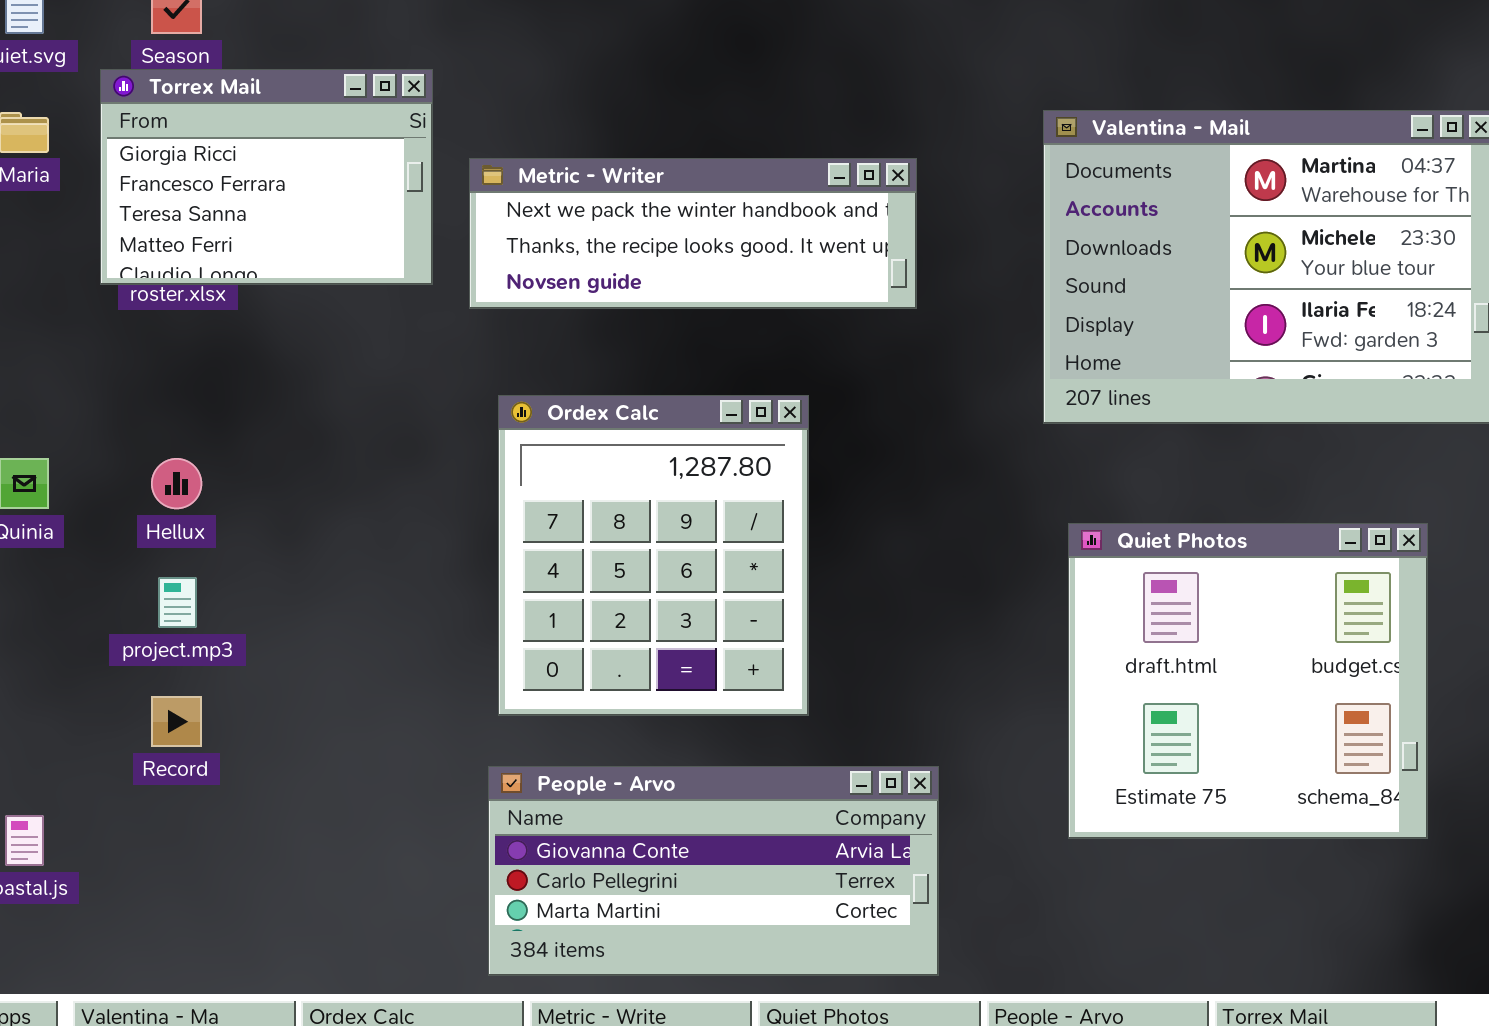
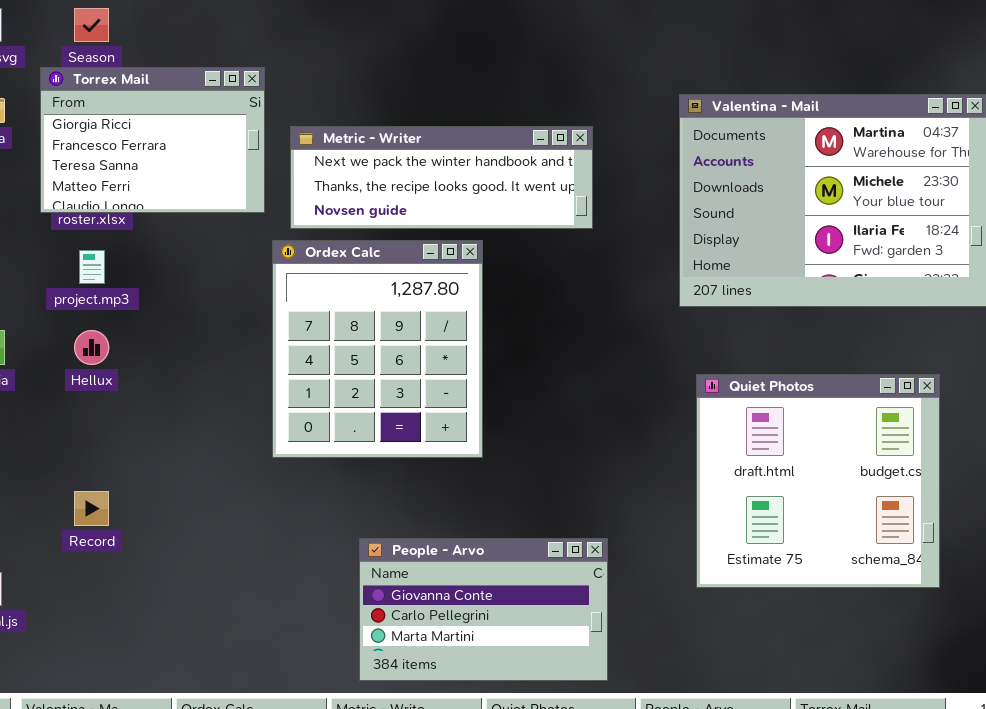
Ordex Calc: [498,395,809,716] -> [272,240,483,458], moved
project.mp3: [158,577,197,628] -> [79,250,105,284], moved
People - Arvo: [488,766,939,976] -> [359,538,608,681], resized

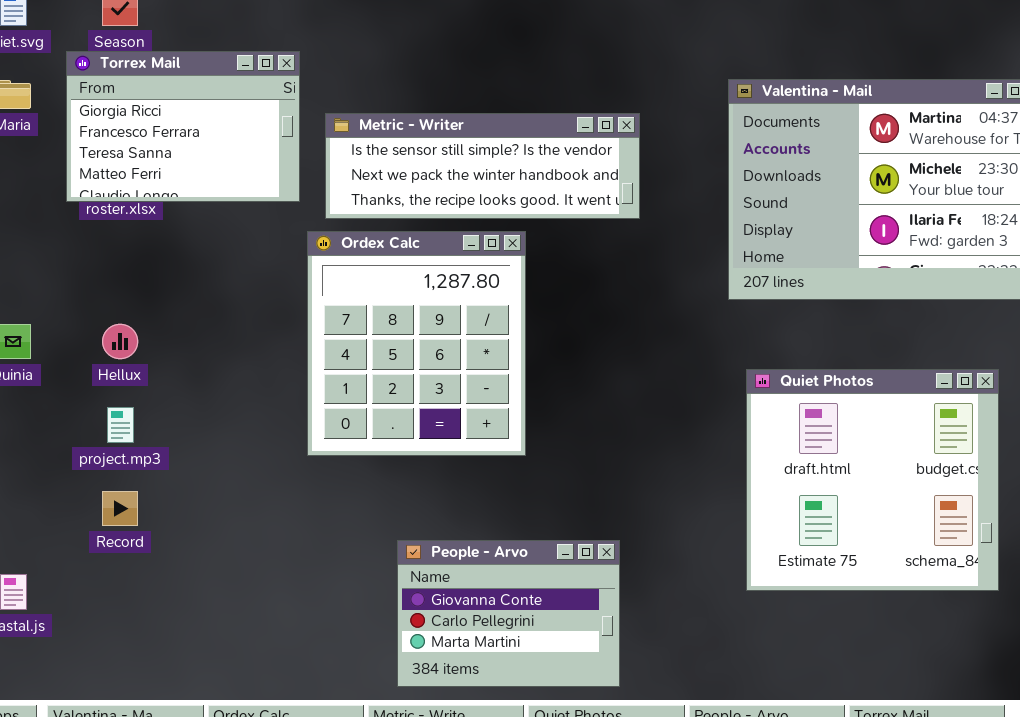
Metric - Writer: [290,126,593,229] -> [325,113,640,219], scrolled up 1 row
project.mp3: [79,250,105,284] -> [107,407,134,443], moved
People - Arvo: [359,538,608,681] -> [397,540,620,687], resized

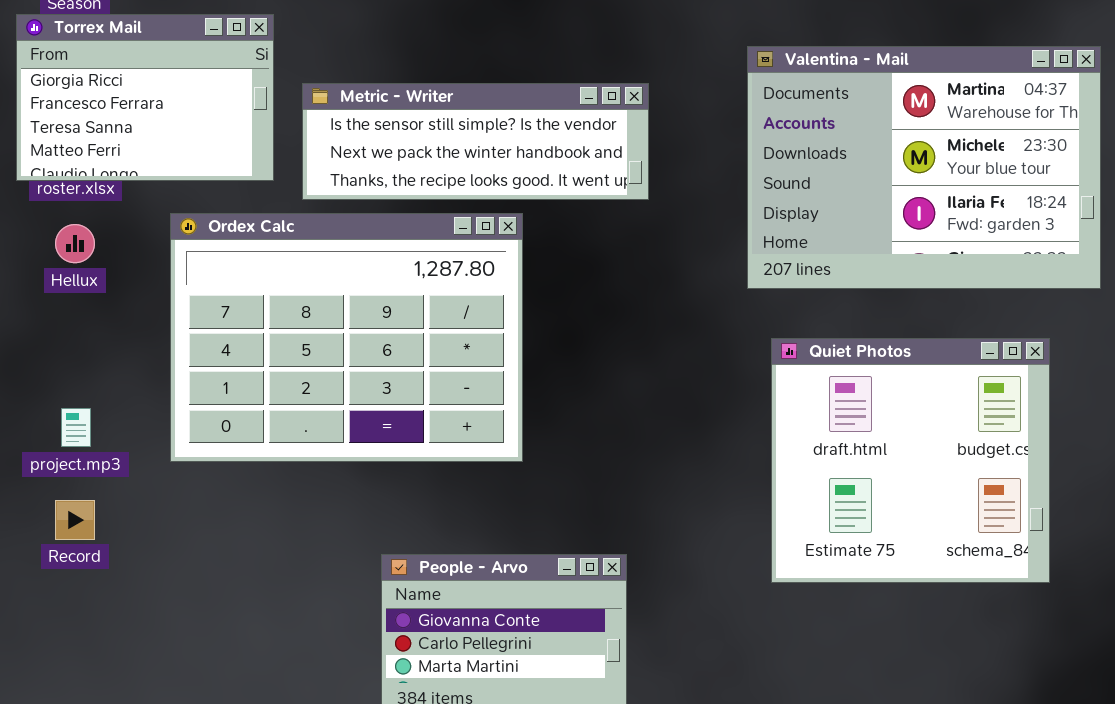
Ordex Calc: [307,231,526,456] -> [170,213,523,462], resized
Hellux: [102,324,138,359] -> [55,224,95,263], moved
Quiet Photos: [746,369,999,591] -> [771,338,1050,583], moved

